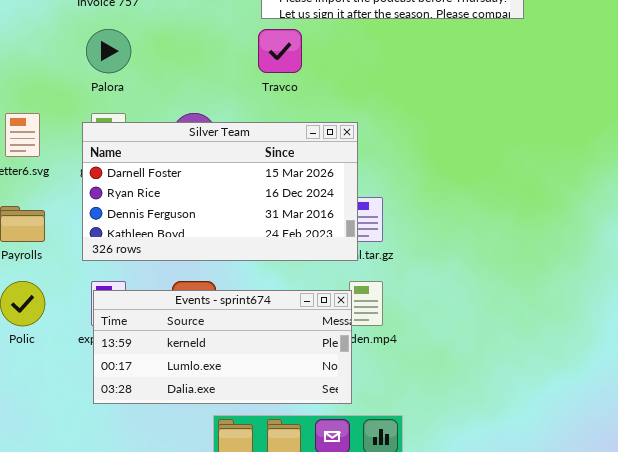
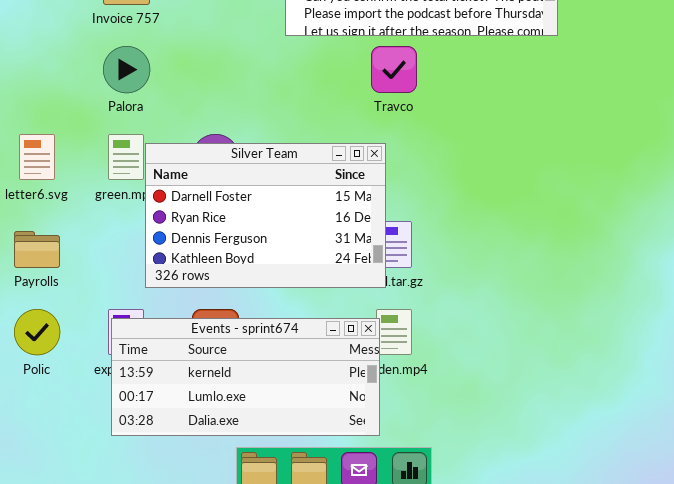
Travco: [258,29,302,73] -> [371,46,417,93], moved
Silver Team: [82,122,358,261] -> [145,143,386,288], resized

